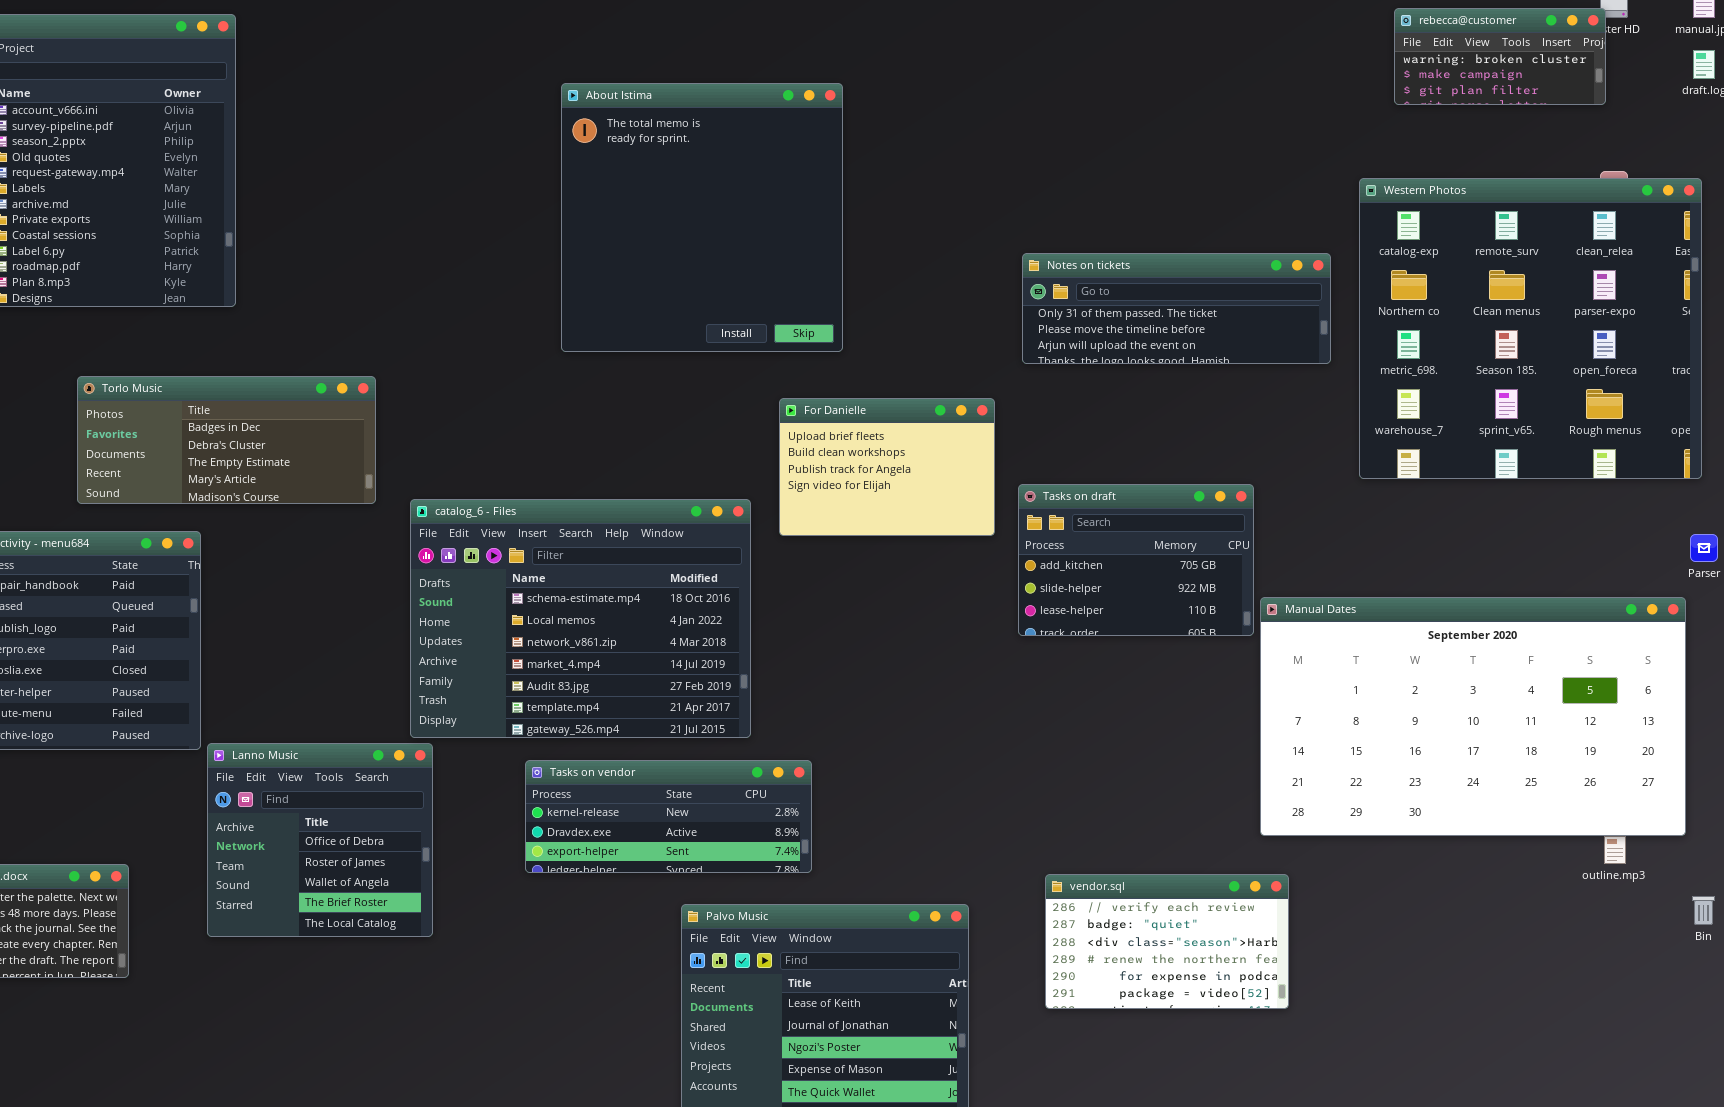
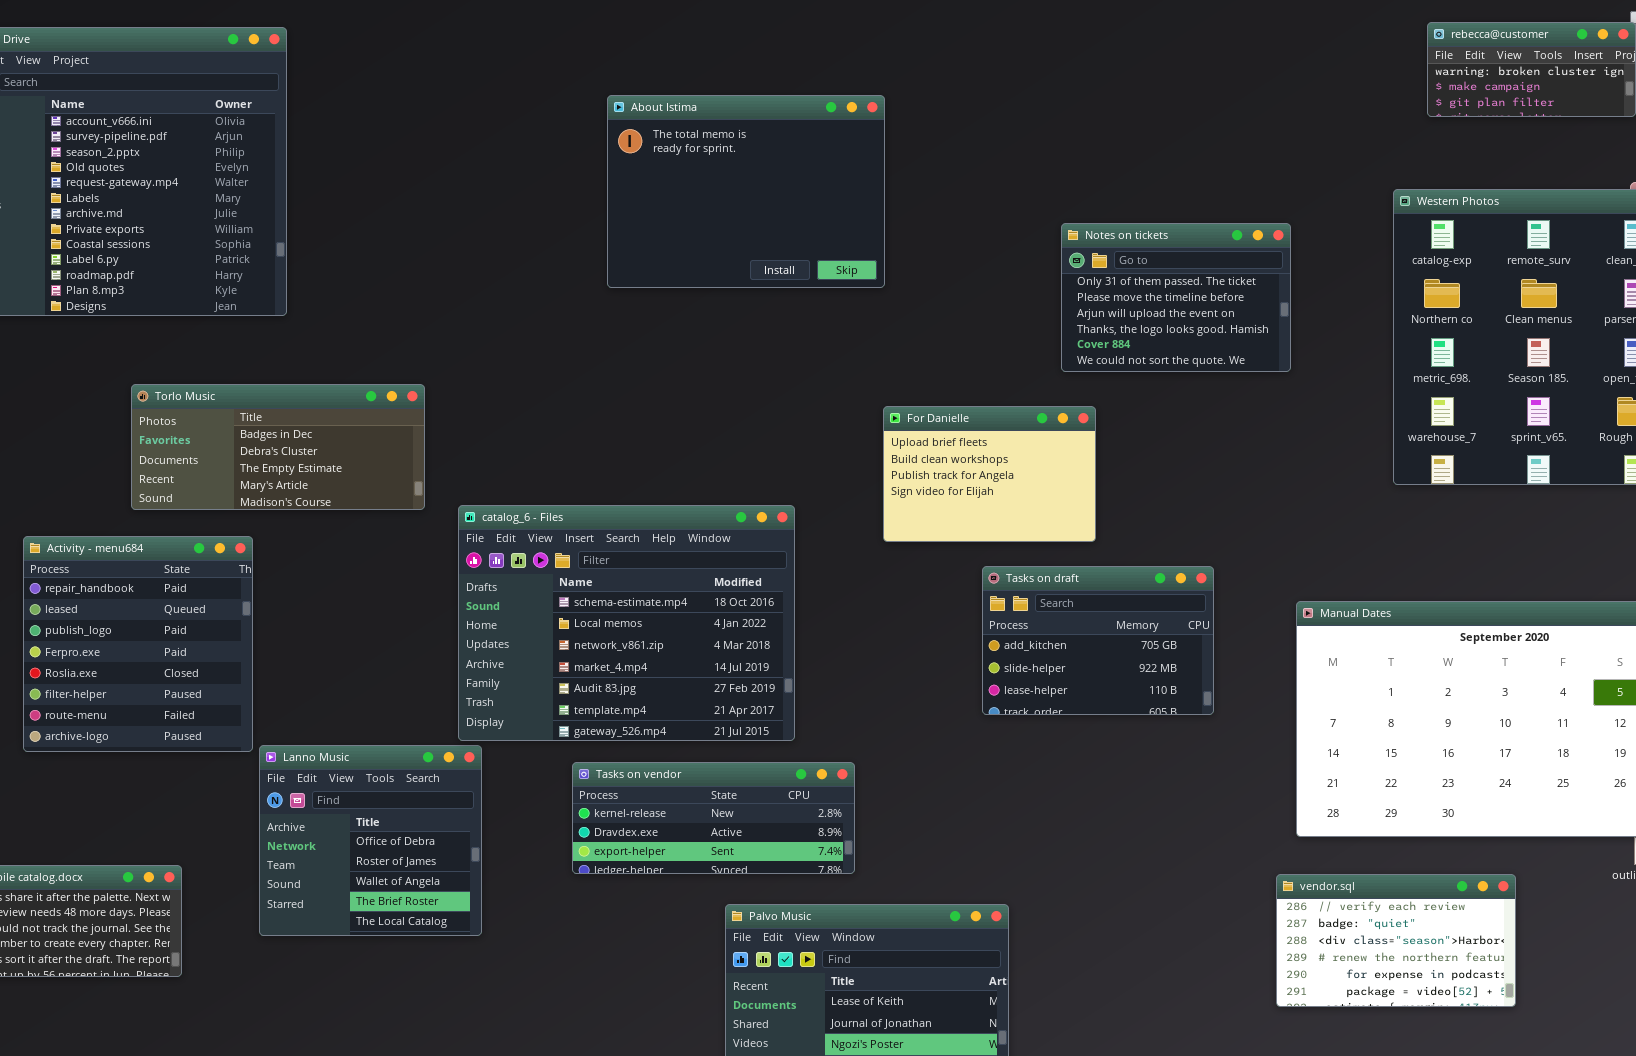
About Istima: [561,83,843,352] -> [607,95,885,288], resized
Notes on tickets: [1022,253,1331,364] -> [1061,223,1291,372], resized
For Danielle: [779,398,995,536] -> [883,406,1096,542], moved
Tasks on draft: [1018,484,1254,636] -> [982,566,1214,715], moved
vendor.sql: [1045,874,1289,1009] -> [1276,874,1516,1007], moved

